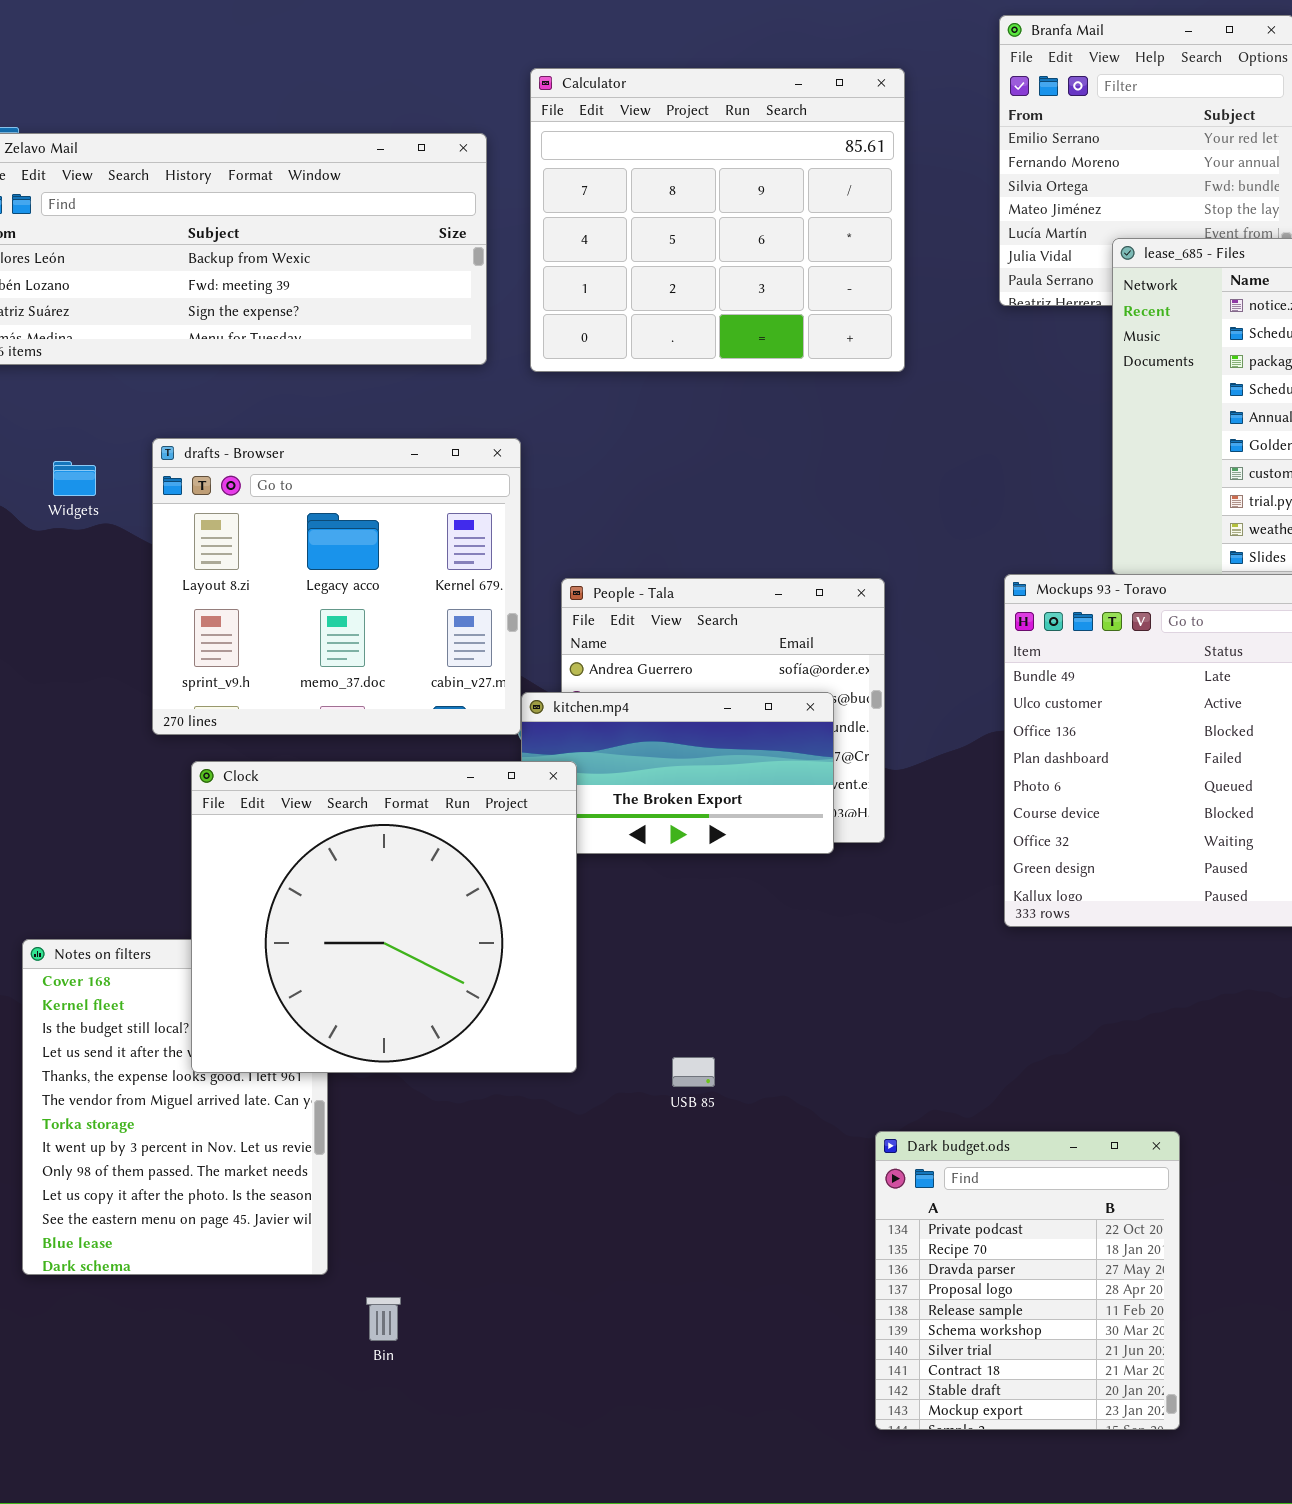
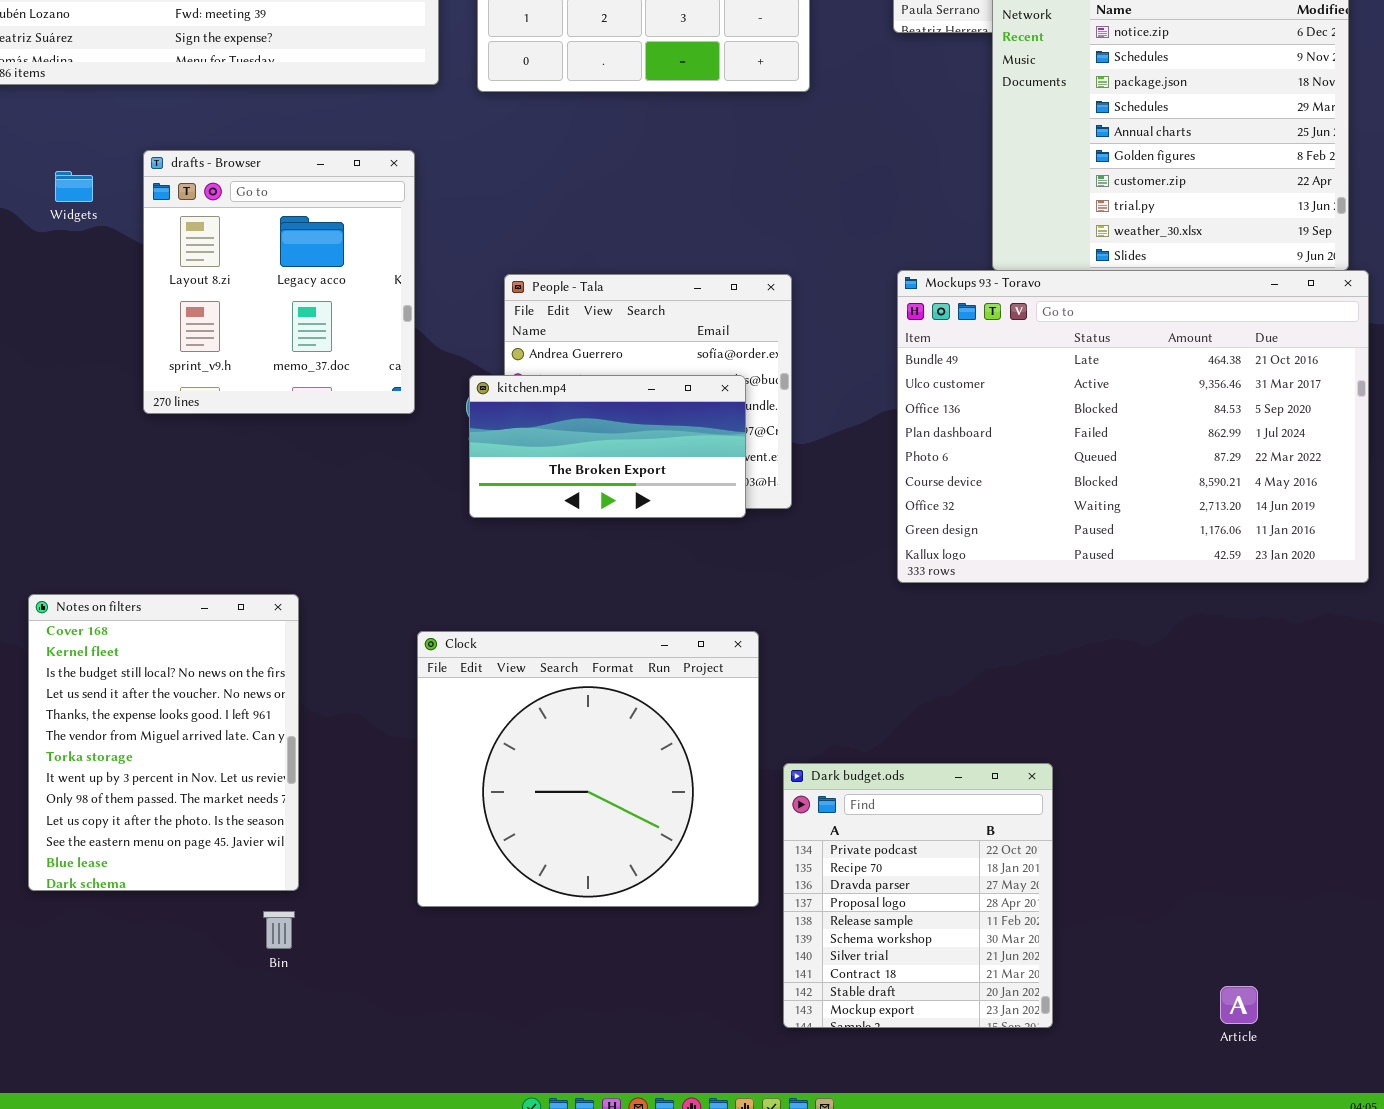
drafts - Browser: [152,438,521,735] -> [143,150,415,414], resized
Clock: [191,761,577,1073] -> [417,631,759,907], moved
Bin: [366,1297,401,1341] -> [263,911,295,949], moved

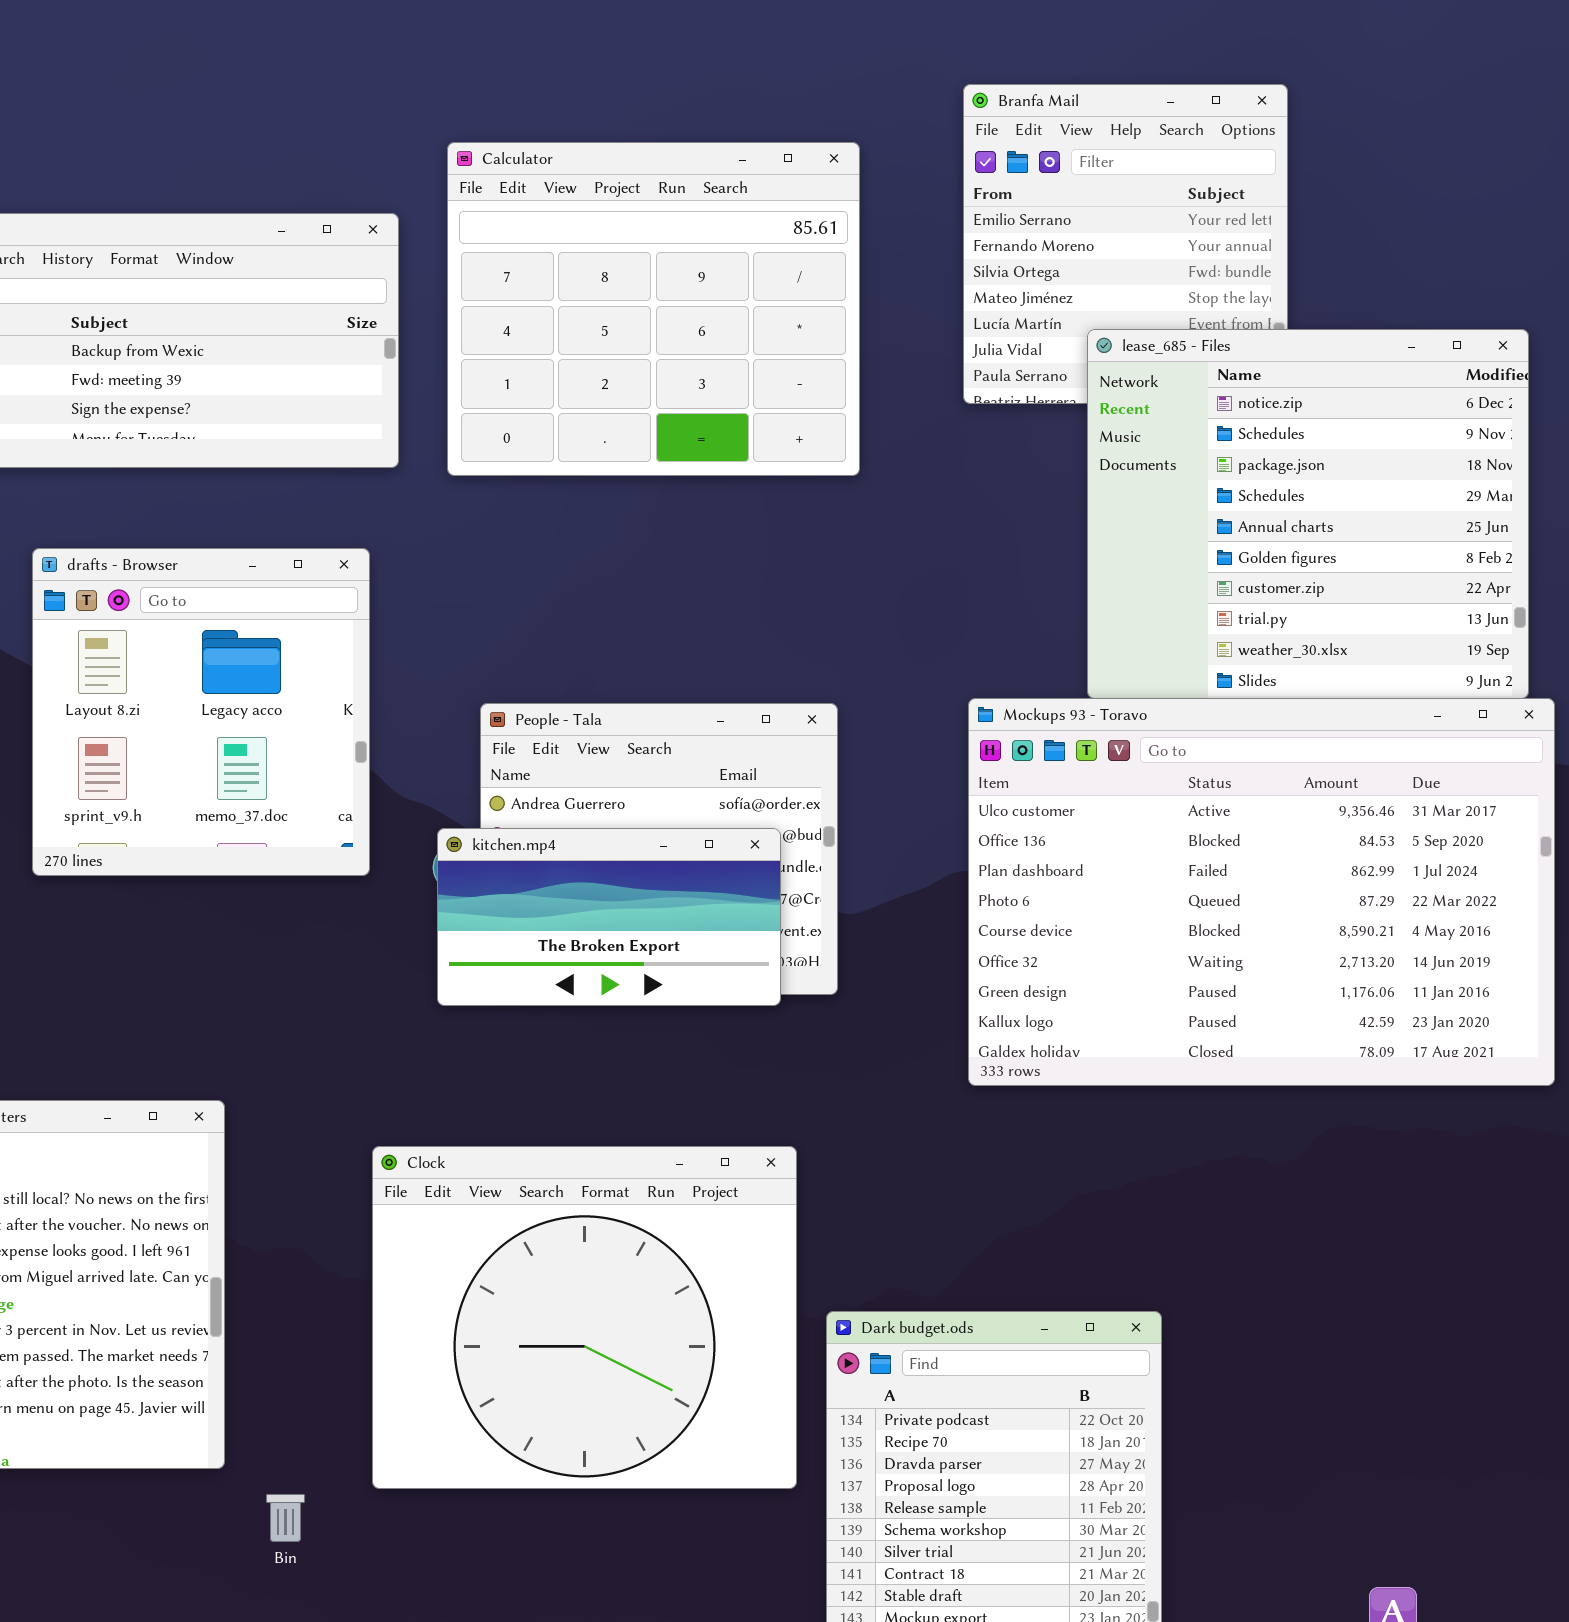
Mockups 93 - Toravo: [897,270,1369,583] -> [968,698,1555,1086], scrolled down 1 row
Bin: [263,911,295,949] -> [266,1494,305,1542], moved

